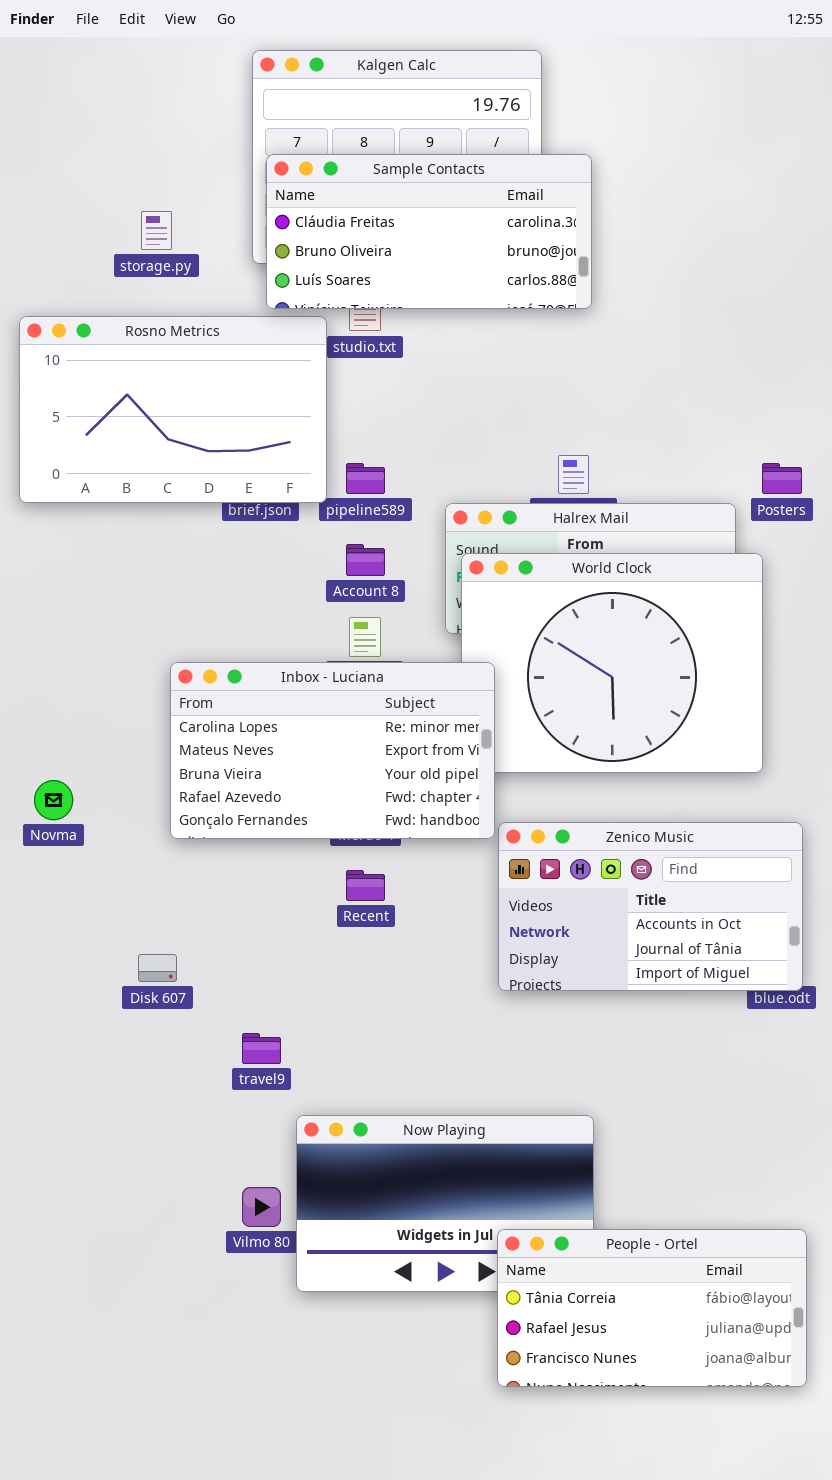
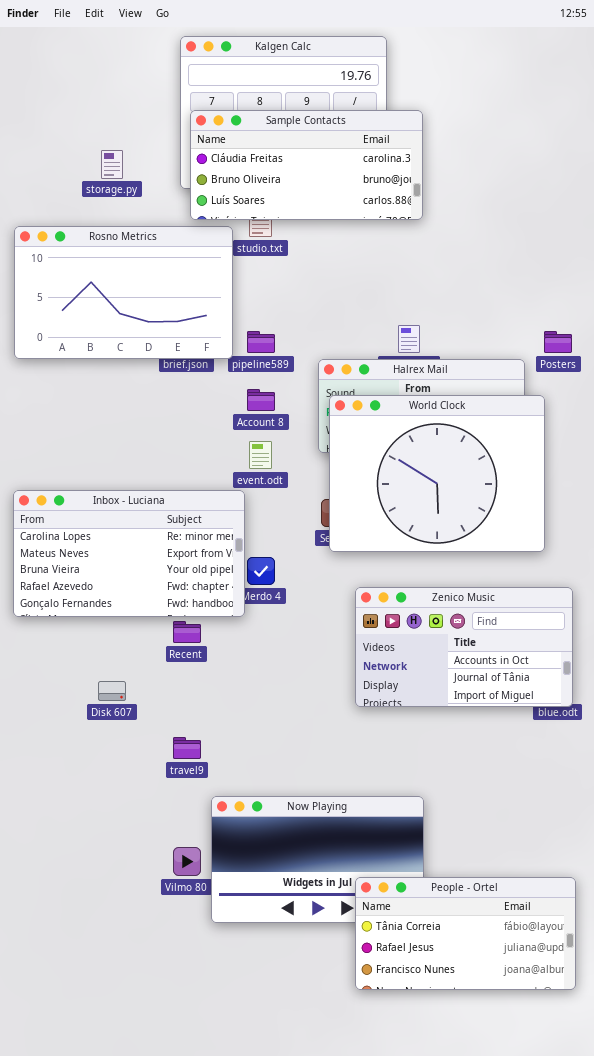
Inbox - Luciana: [170,662,495,839] -> [13,490,245,617], moved
Recent: [346,870,385,901] -> [173,621,201,643], moved

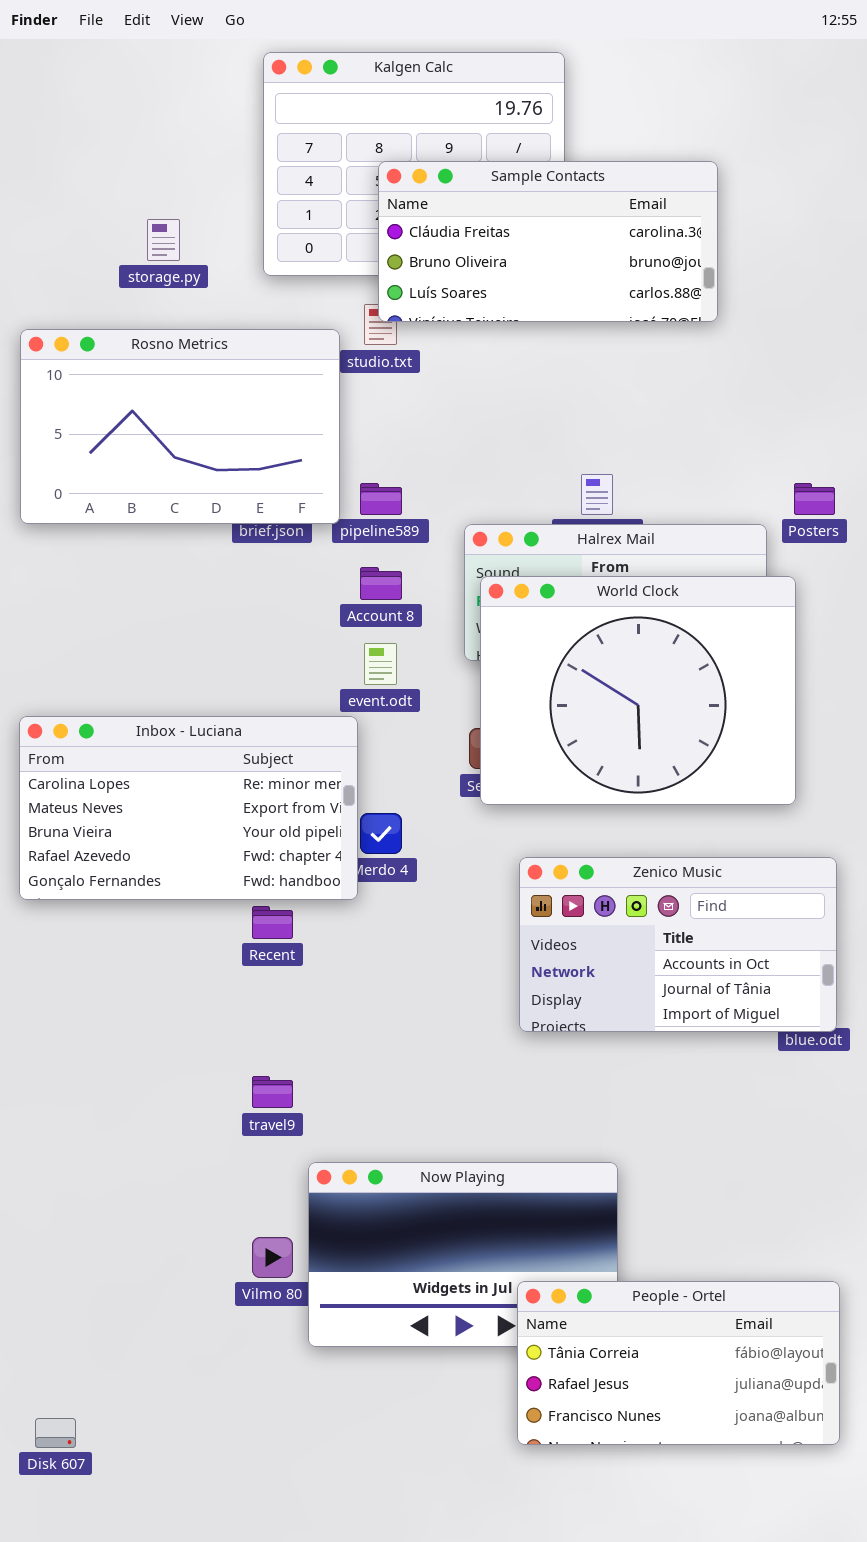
Sample Contacts: [190,110,423,220] -> [378,161,718,322], moved
Disk 607: [98,681,126,701] -> [35,1418,76,1448], moved

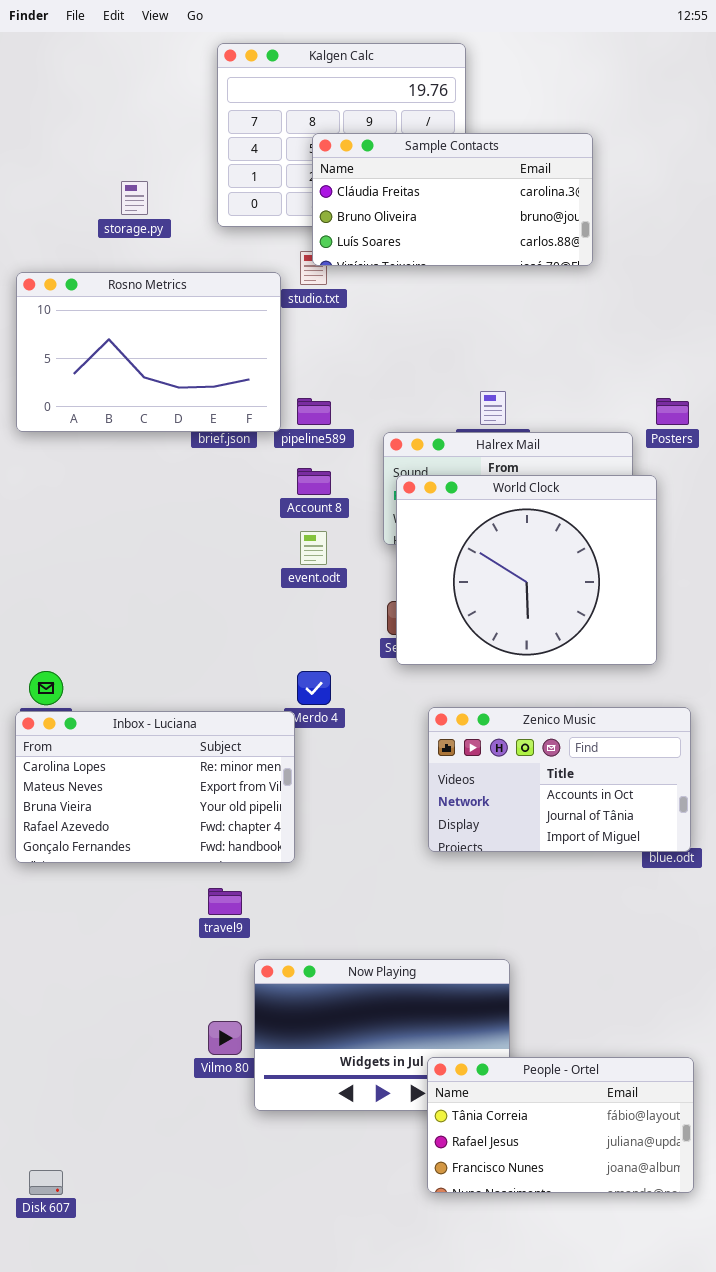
Inbox - Luciana: [19,716,358,900] -> [15,711,295,863], moved

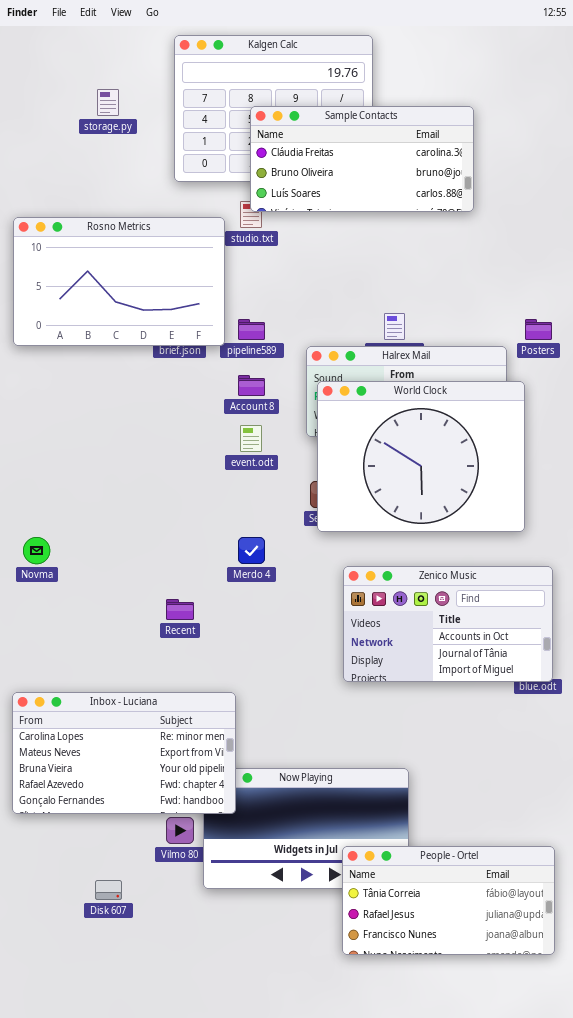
storage.py: [121,181,148,215] -> [97,89,119,116], moved
Inbox - Luciana: [15,711,295,863] -> [12,692,236,814], moved
Disk 607: [29,1170,63,1195] -> [95,880,122,900], moved

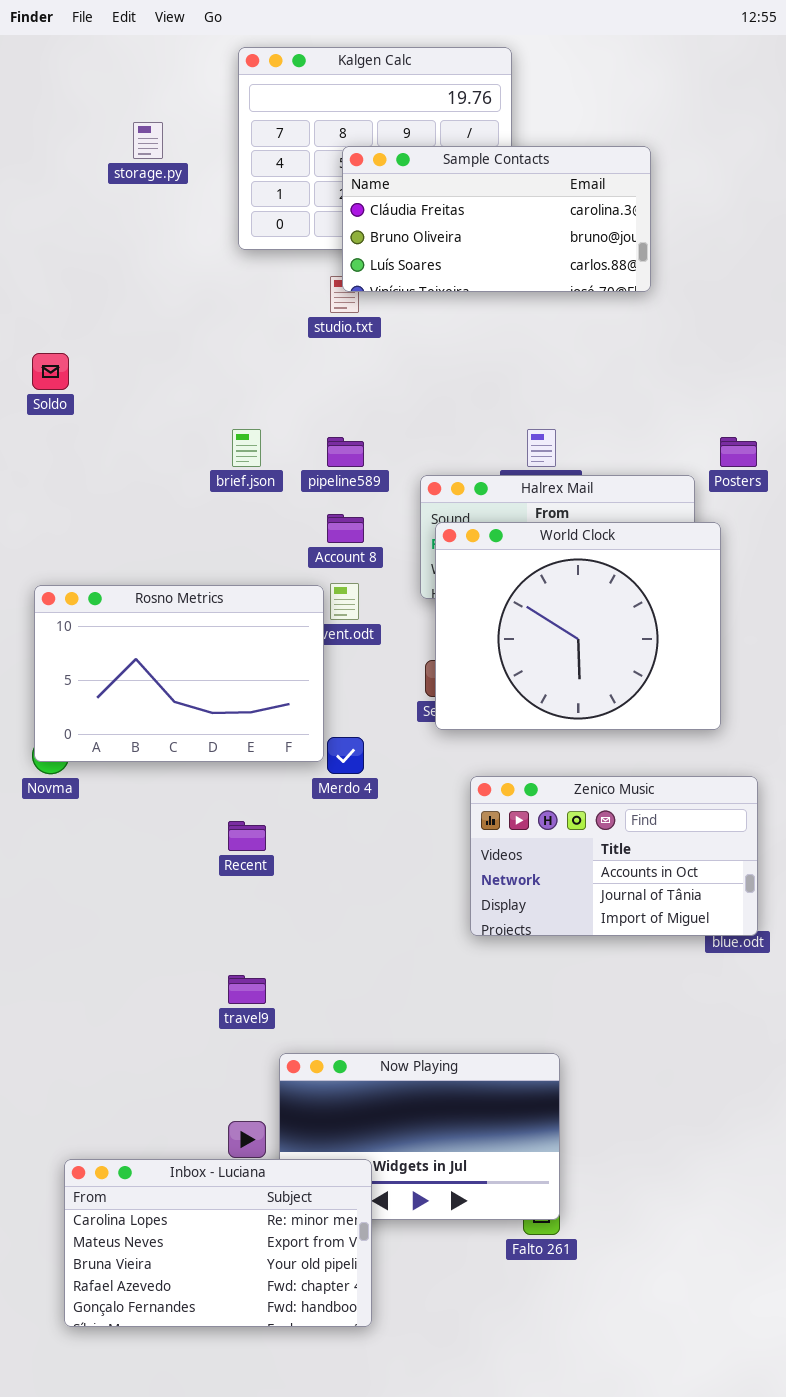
Rosno Metrics: [13,217,225,346] -> [34,585,324,762], moved
Inbox - Luciana: [12,692,236,814] -> [64,1159,372,1327], moved
People - Ortel: [342,846,555,955] -> none, closed

